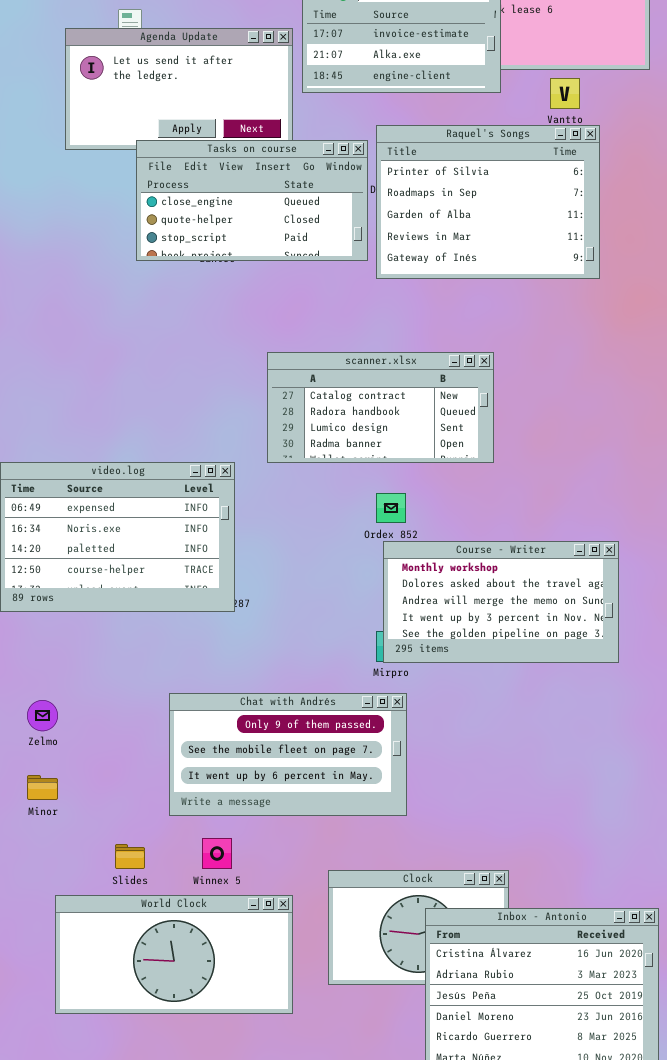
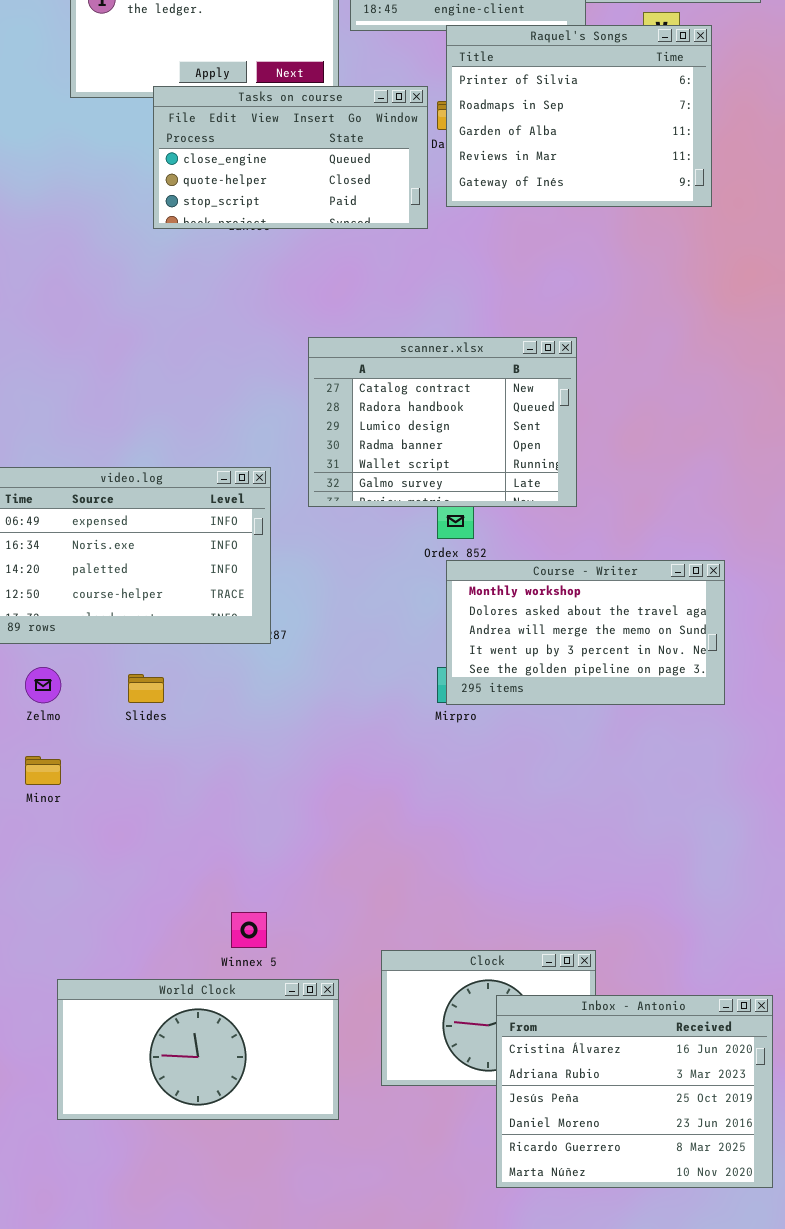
Raquel's Songs: [376,125,600,279] -> [446,25,712,207], moved
scanner.xlsx: [267,352,494,463] -> [308,337,577,507], resized
Chat with Andrés: [169,693,407,816] -> none, closed
Zelmo: [27,700,58,731] -> [25,667,61,703], moved
Minor: [27,775,58,800] -> [25,756,61,785], moved
Slides: [115,844,145,869] -> [128,674,164,703], moved

